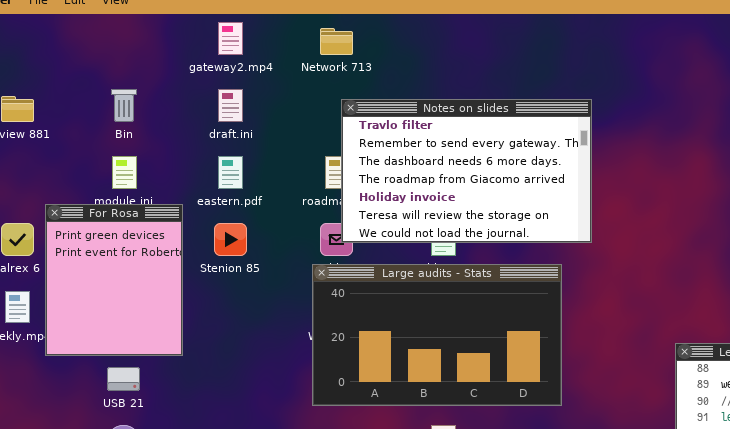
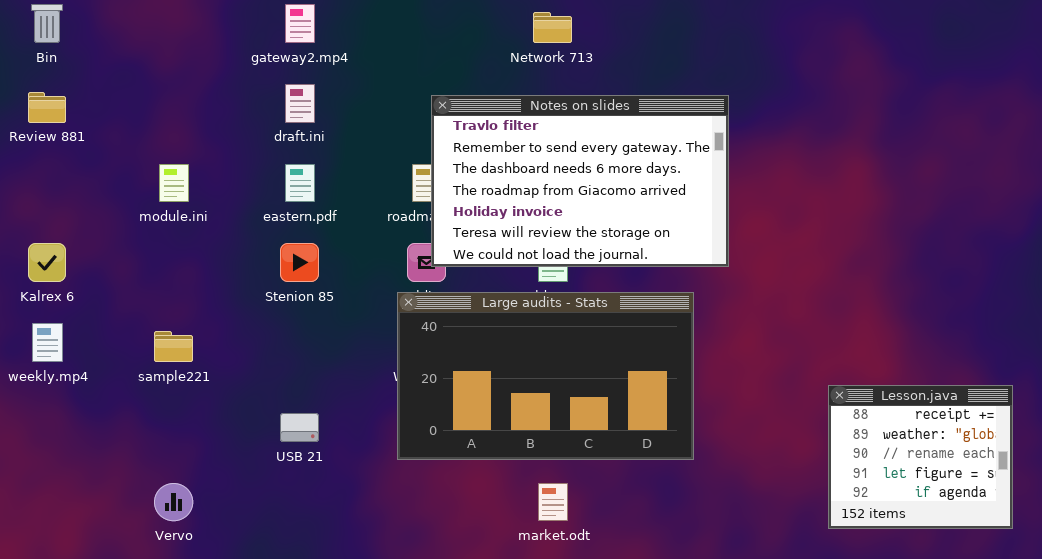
Network 713: [320,28,353,55] -> [533,12,572,43], moved
Bin: [111,89,137,122] -> [31,4,63,43], moved
For Rosa: [45,204,183,356] -> none, closed
USB 21: [107,367,140,391] -> [280,413,319,442], moved

